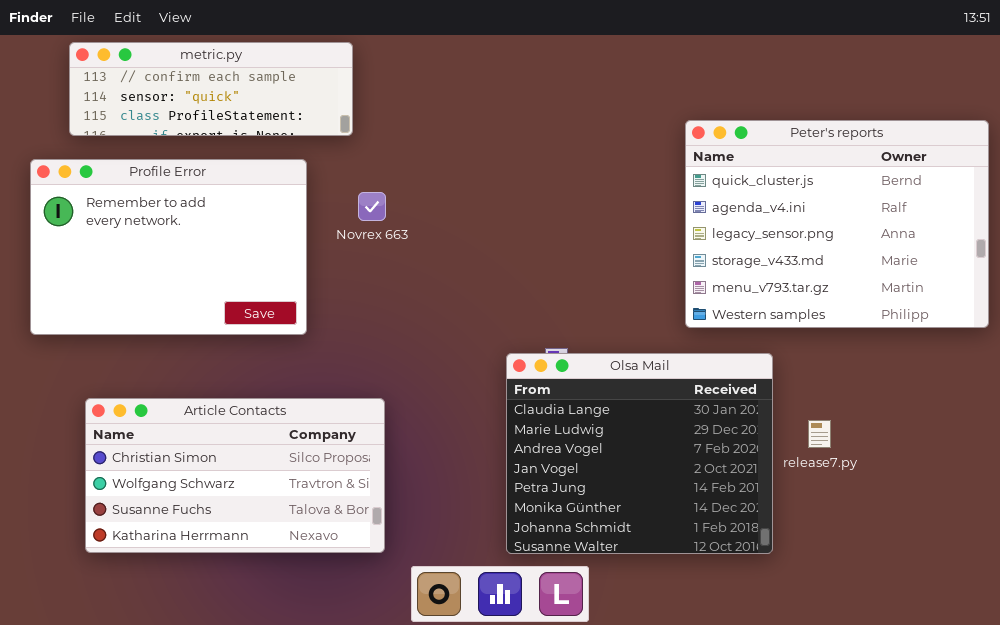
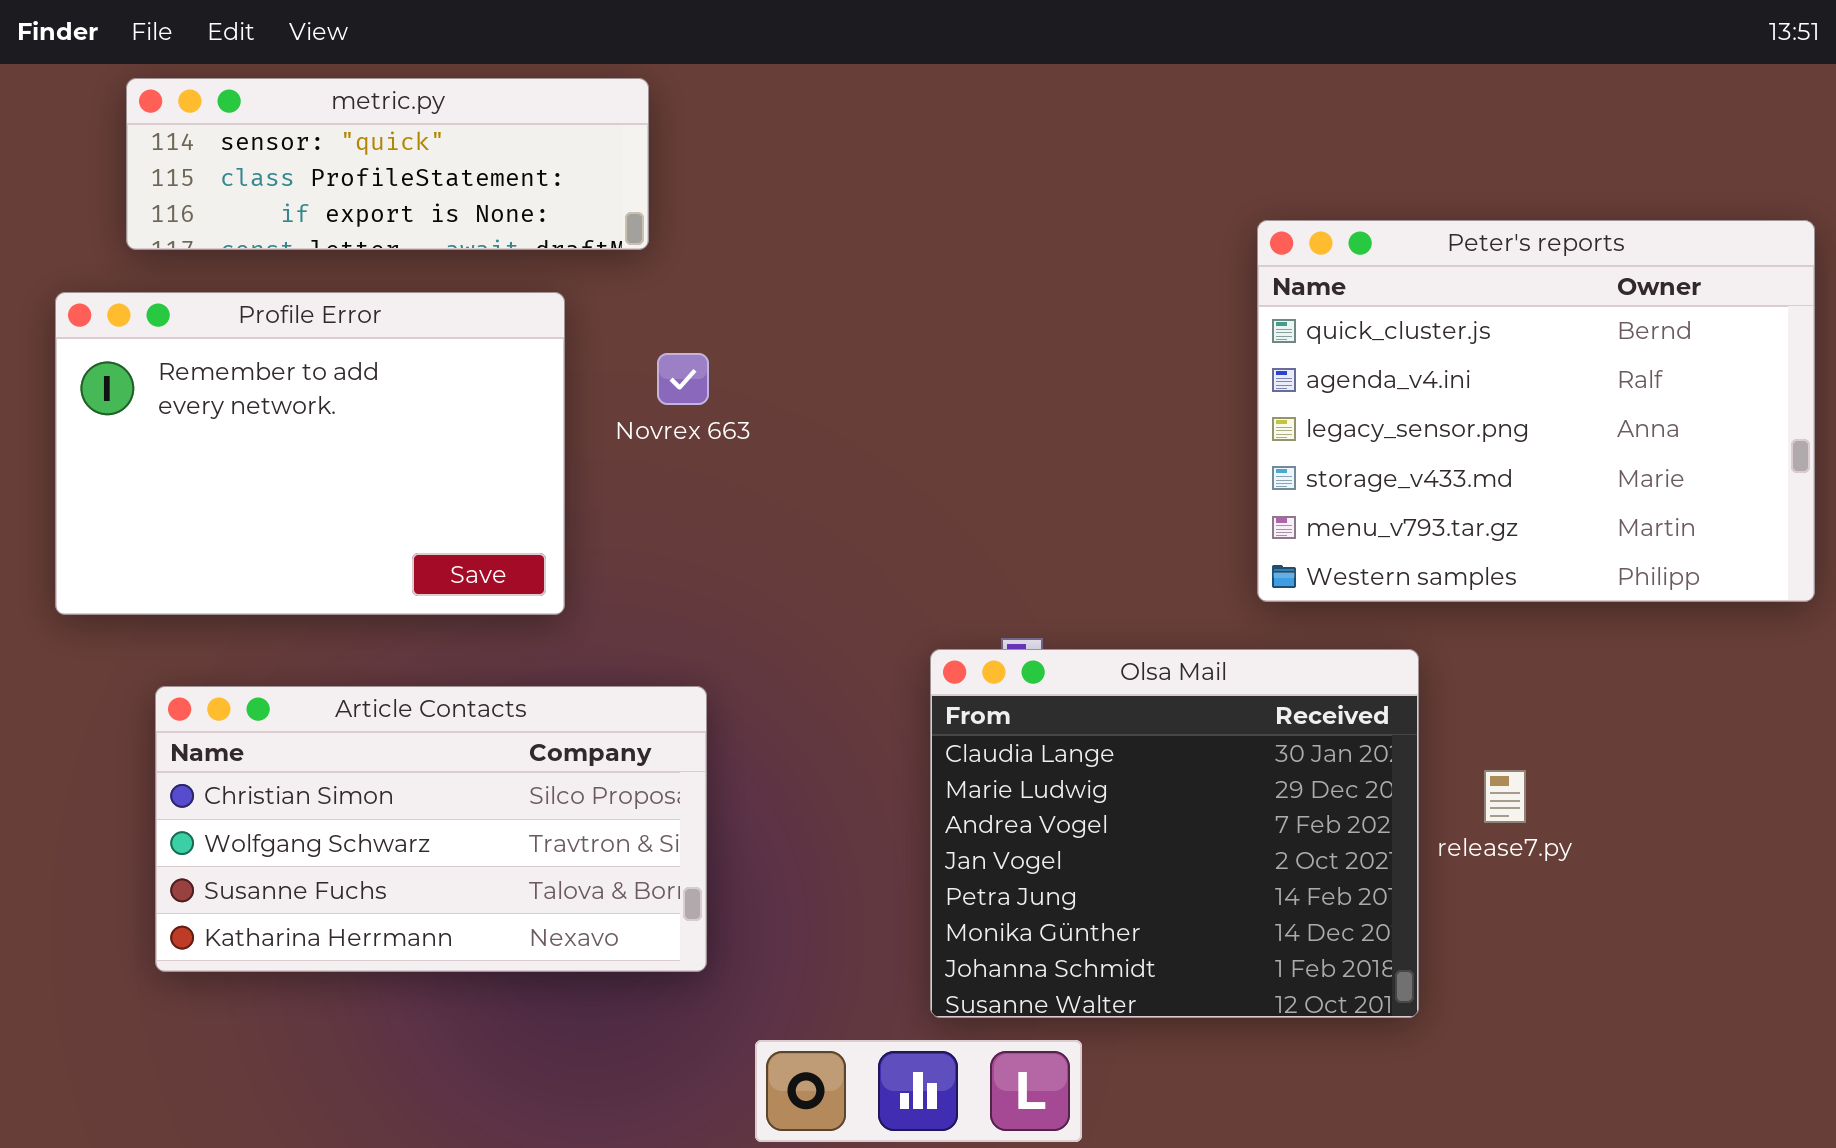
metric.py: [69,42,353,136] -> [126,78,649,250], scrolled down 1 row
Article Contacts: [85,398,385,553] -> [155,686,707,972], moved

